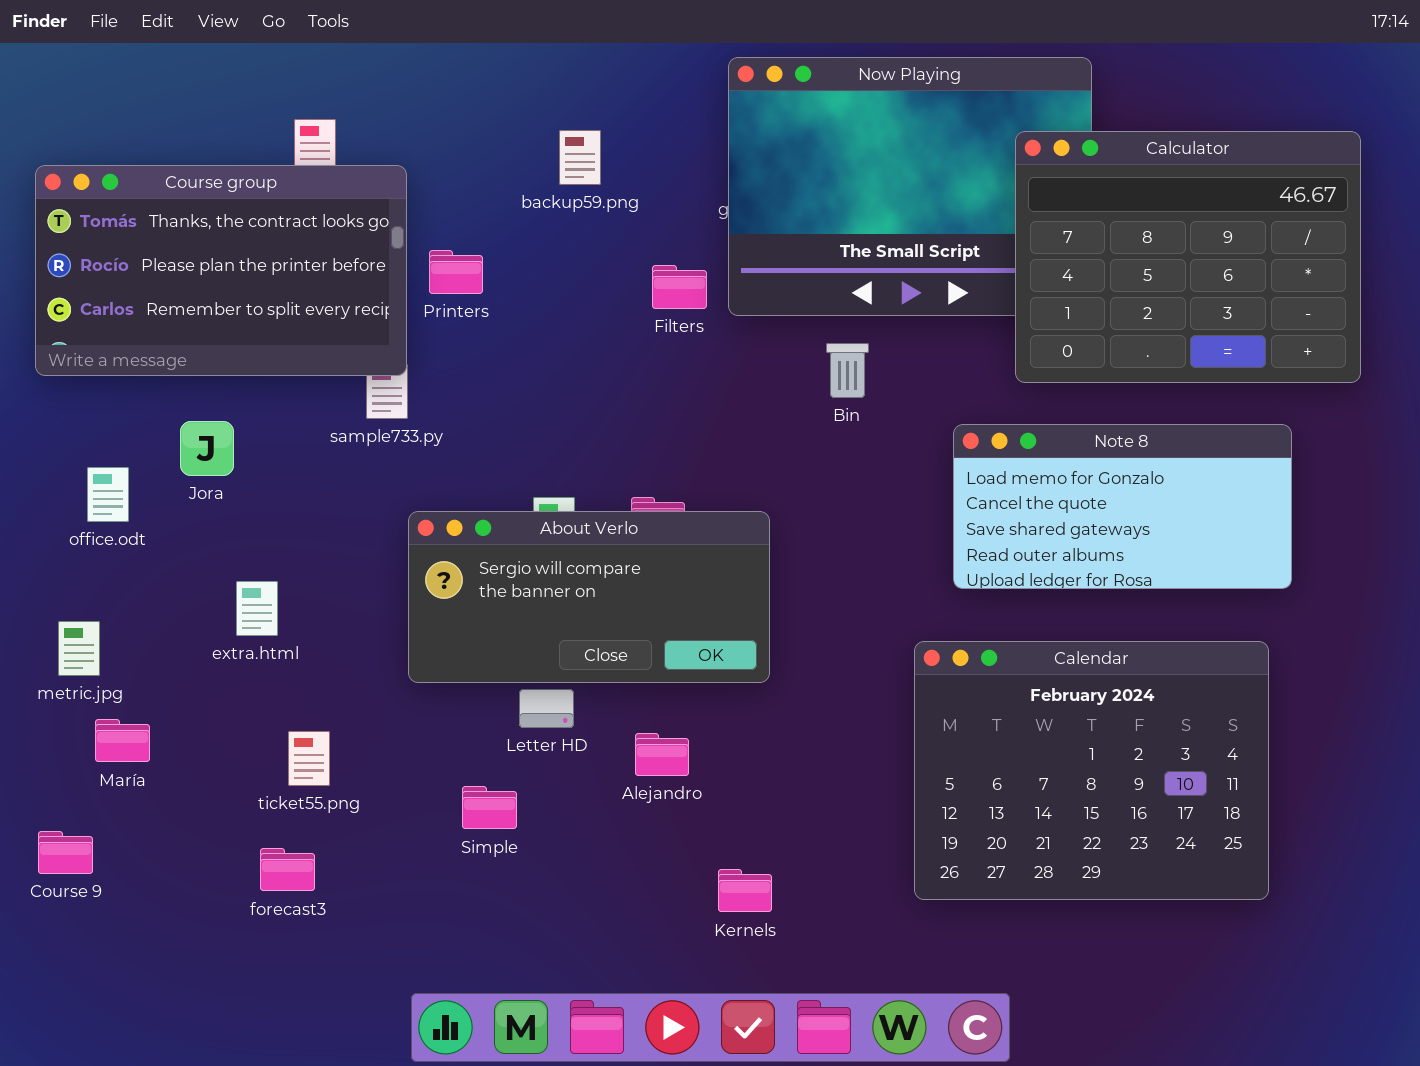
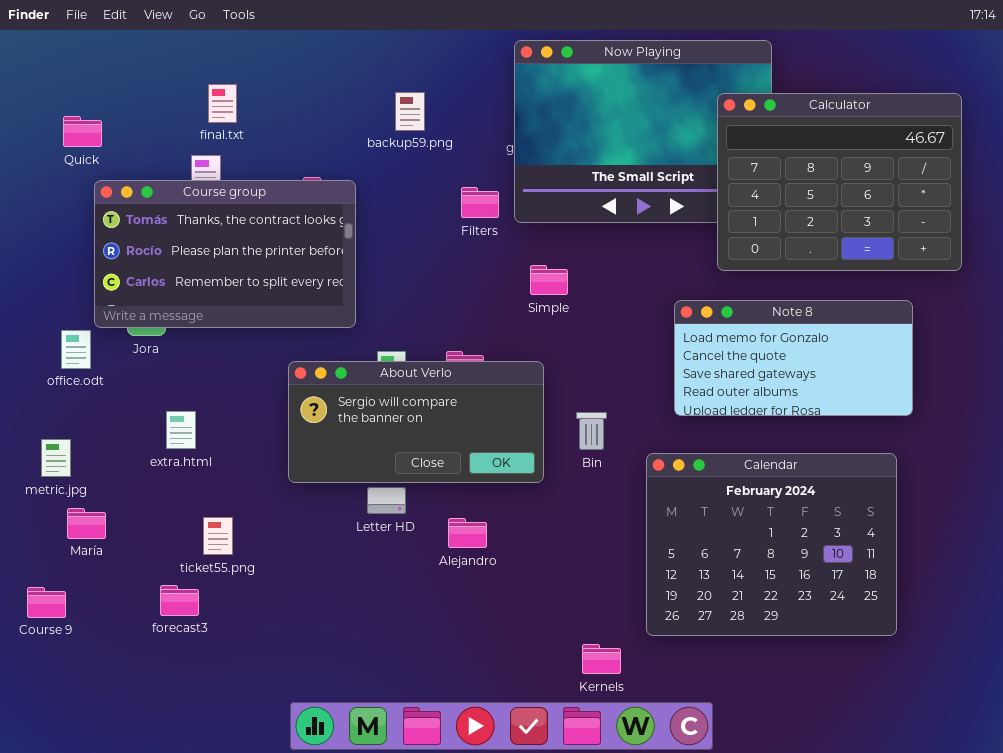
Course group: [35,165,407,376] -> [94,180,356,328], moved
Bin: [826,343,869,398] -> [576,412,607,450], moved
Simple: [462,786,517,829] -> [530,265,568,295], moved
forecast3: [260,848,315,891] -> [160,585,199,616], moved
Kernels: [718,869,772,912] -> [582,644,621,674], moved

